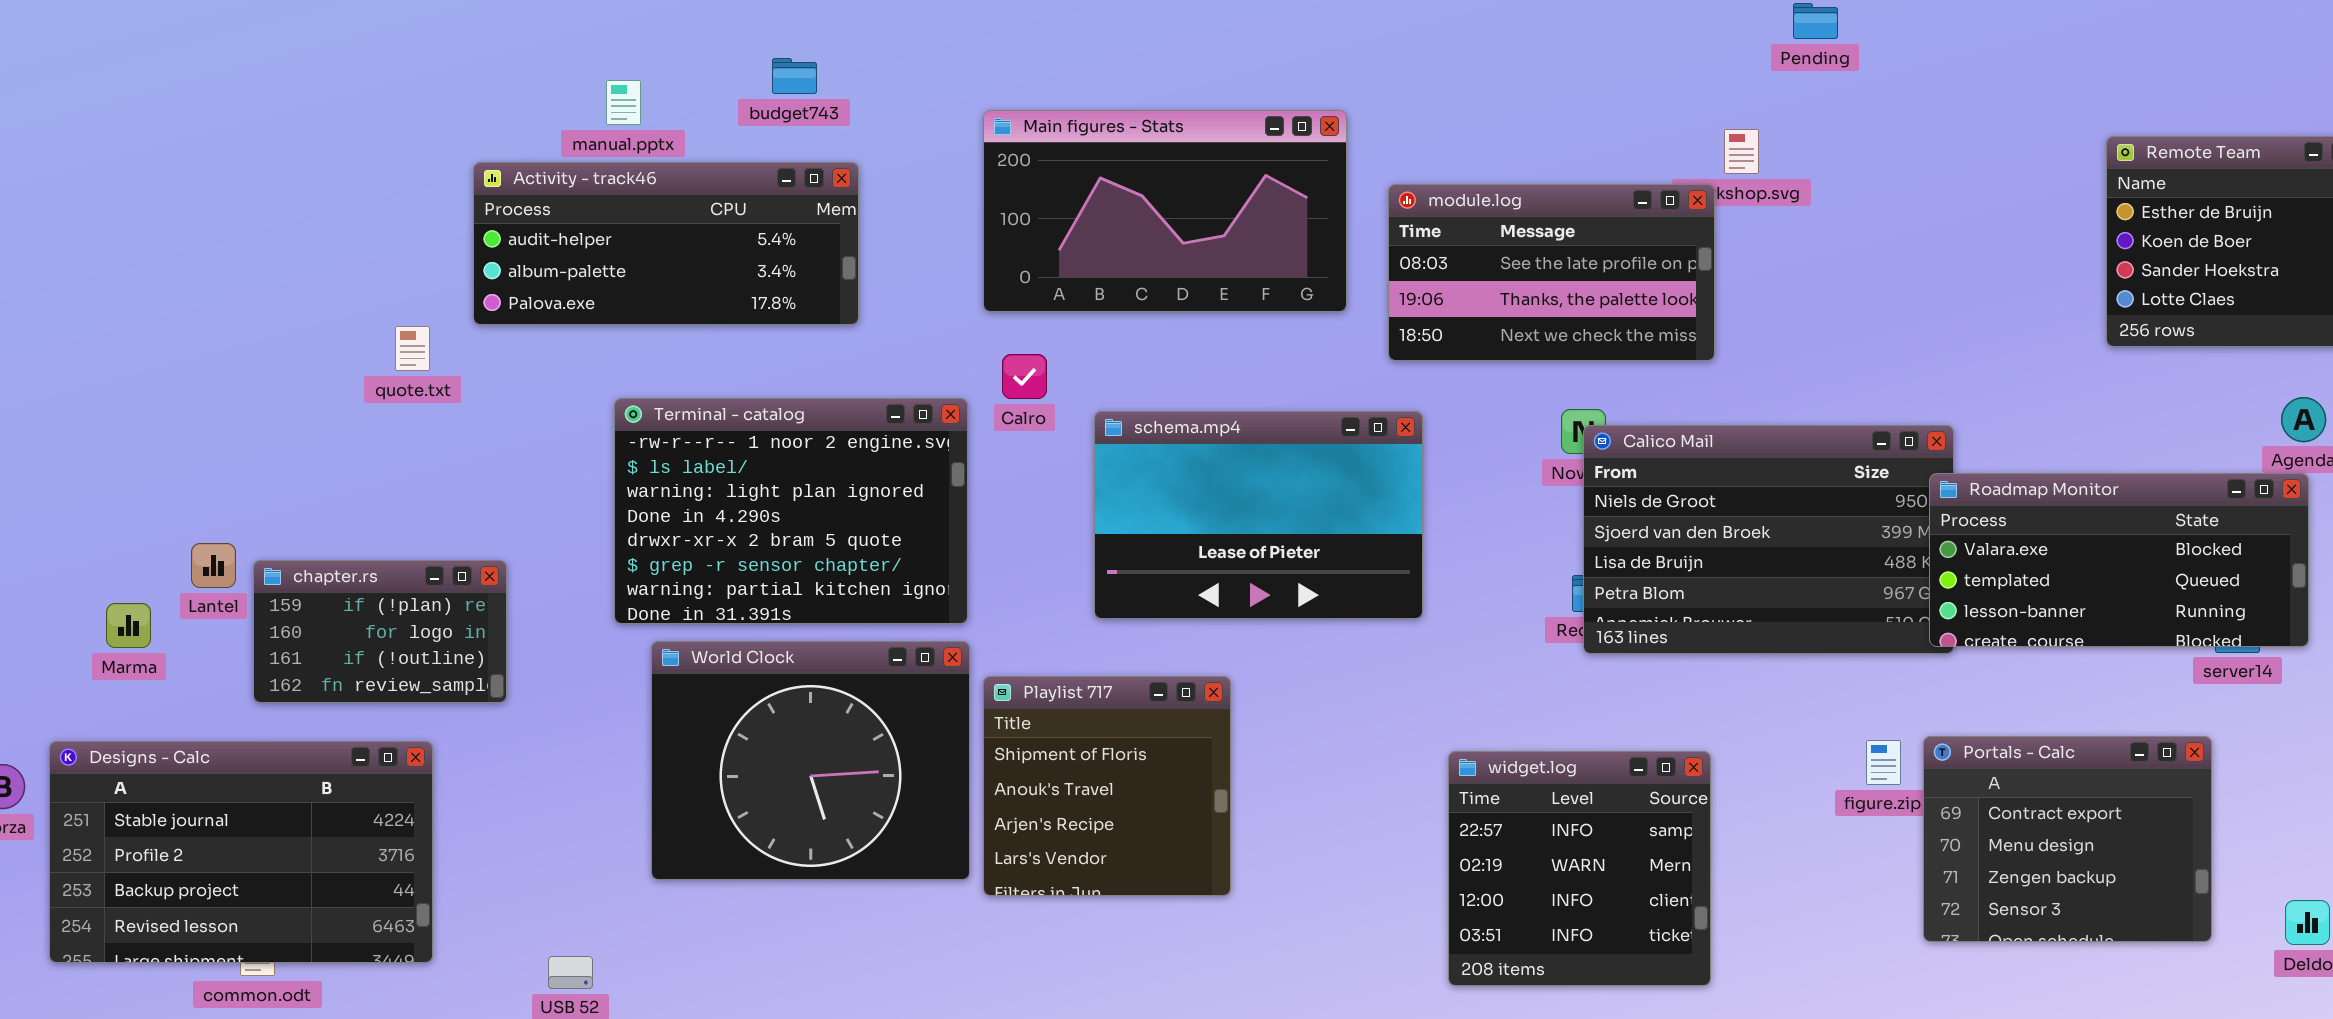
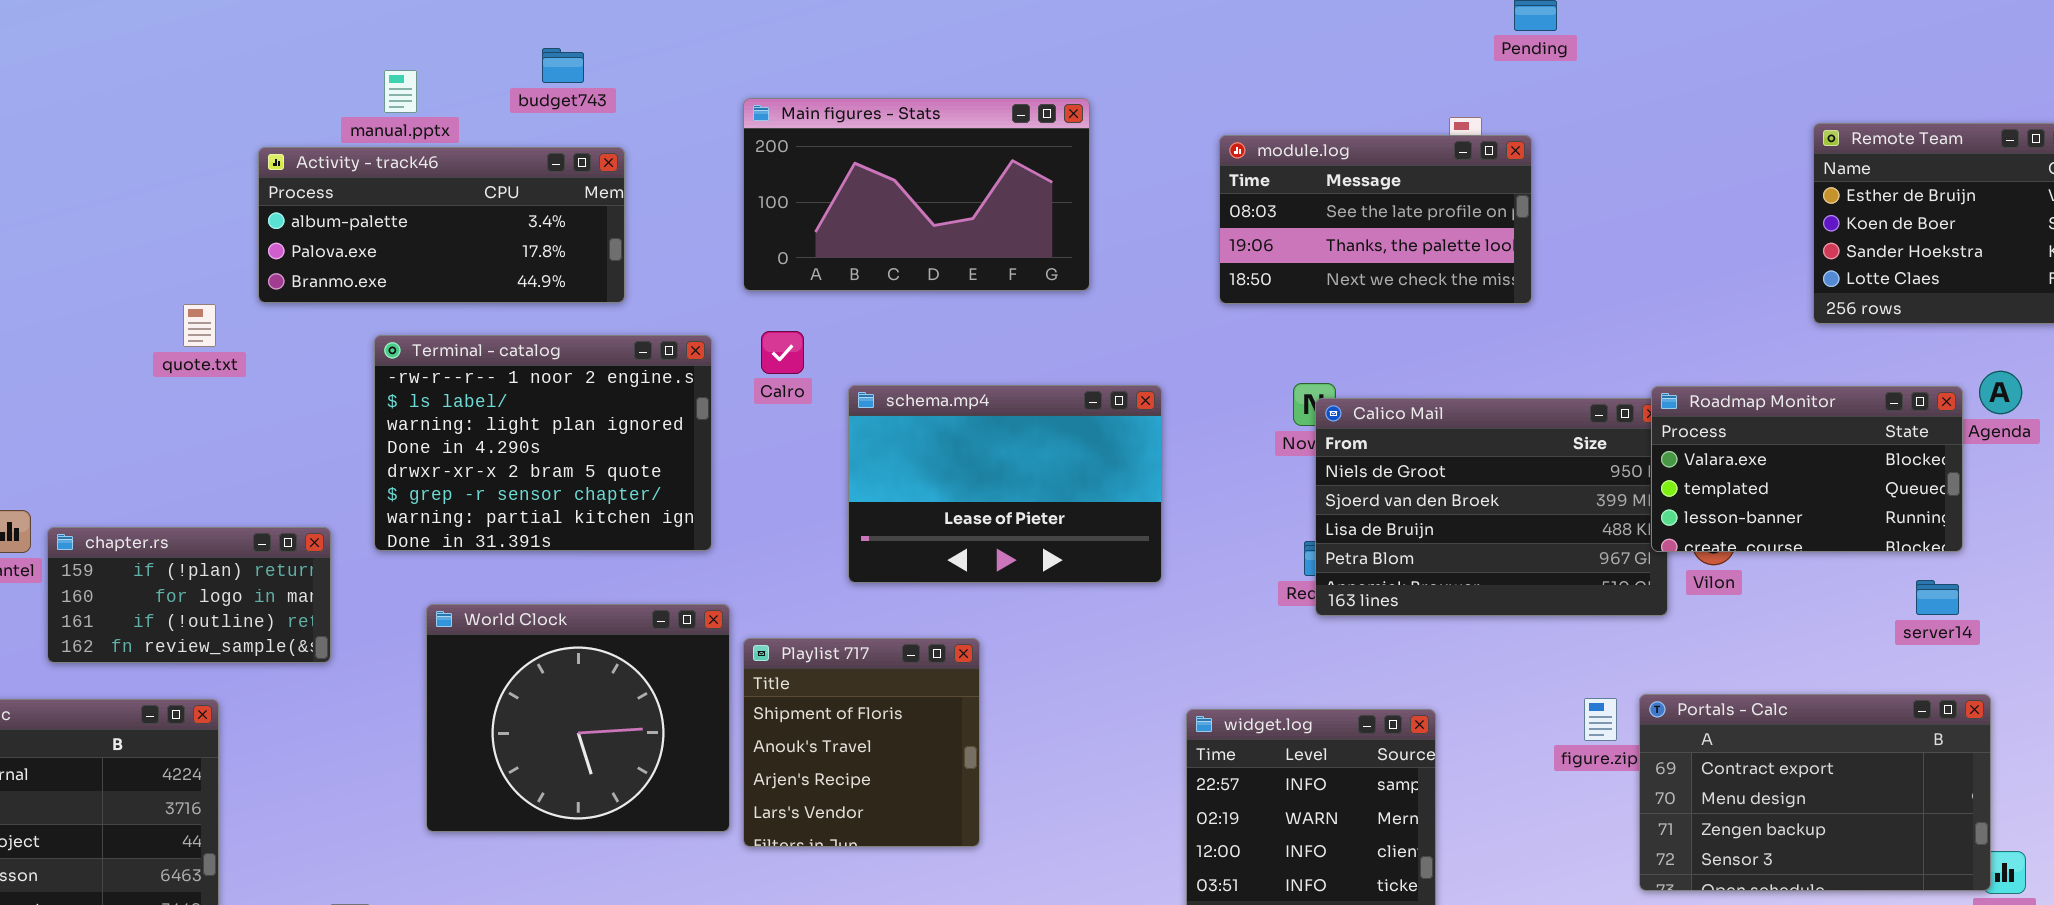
Activity - track46: [473,162,859,325] -> [258,147,625,303], scrolled down 1 row
module.log: [1388,184,1715,361] -> [1219,135,1532,304], moved
Terminal - catalog: [614,398,968,624] -> [374,335,712,551], moved
Roadmap Monitor: [1929,473,2309,647] -> [1651,386,1963,552], moved, resized
chapter.rs: [253,560,507,703] -> [47,527,331,663], resized
Portals - Calc: [1923,736,2212,942] -> [1639,694,1991,891], resized

